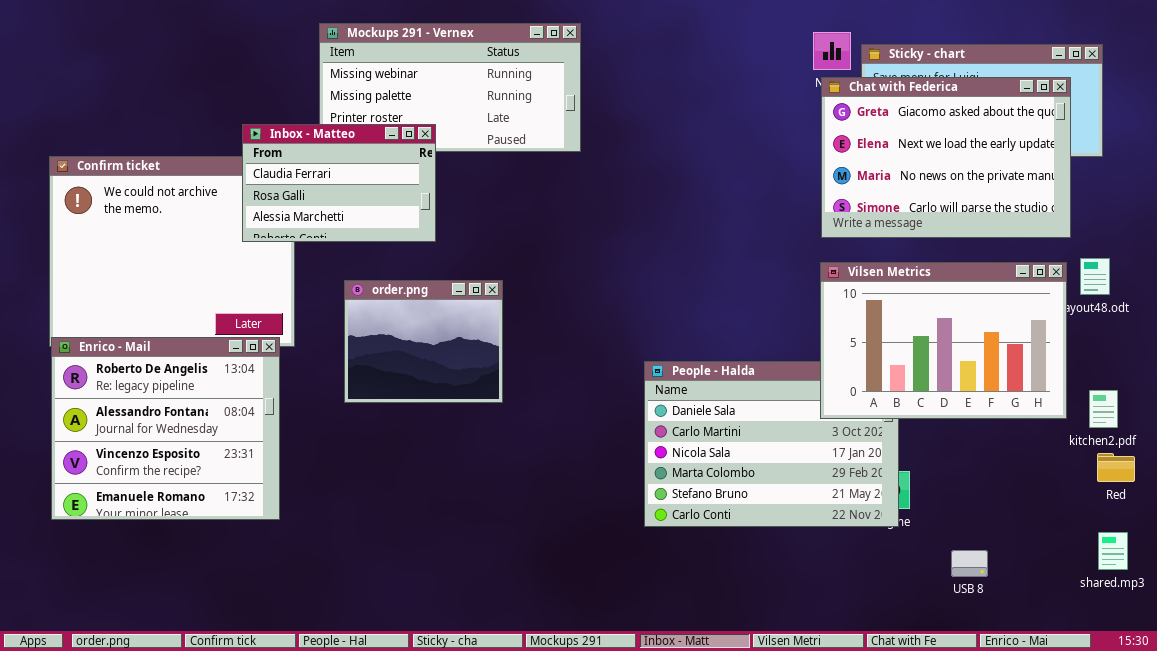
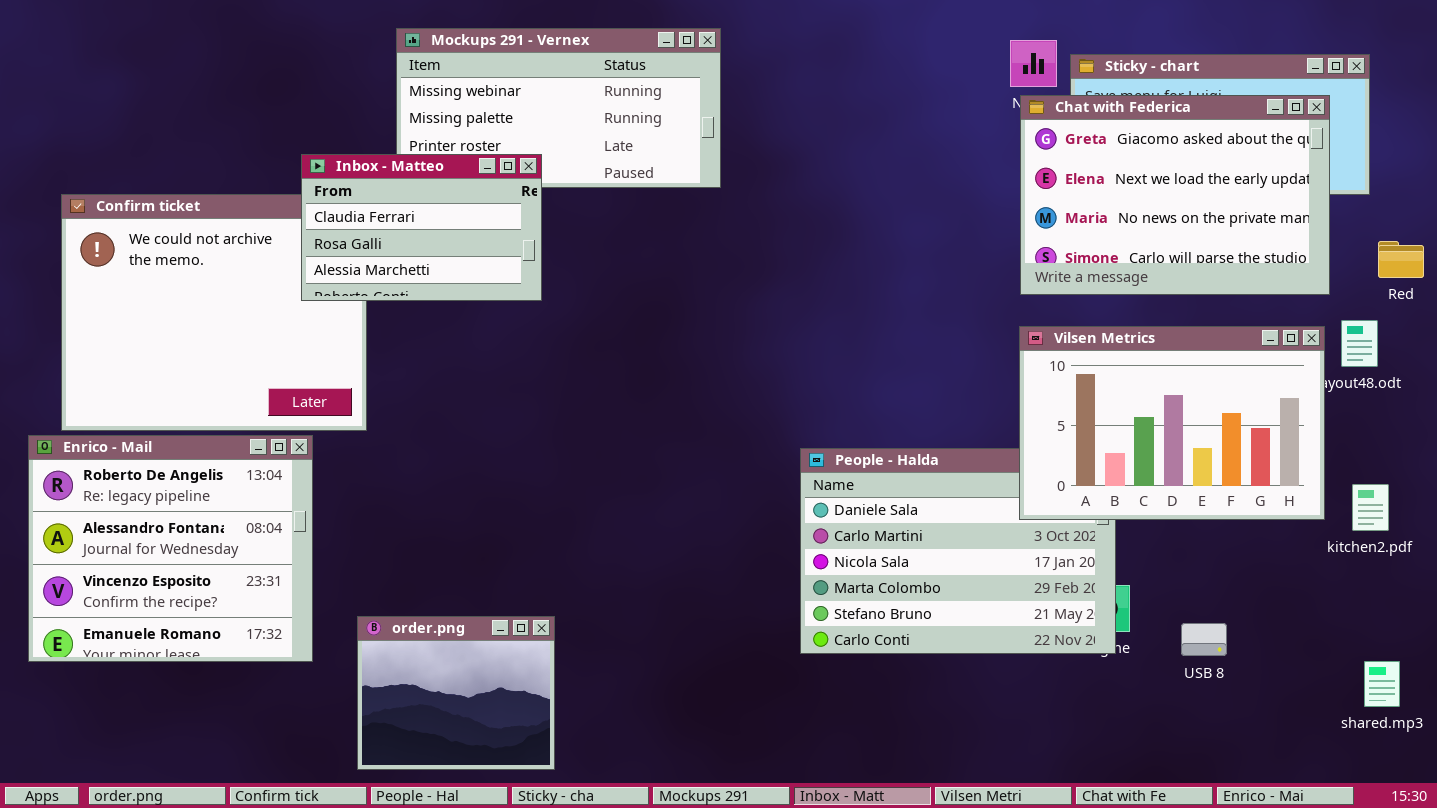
order.png: [344,280,503,403] -> [357,616,555,770], moved
Enrico - Mail: [51,337,280,520] -> [28,435,313,662], moved
Red: [1097,453,1135,482] -> [1378,241,1424,278], moved
USB 8: [951,550,988,577] -> [1181,623,1227,656], moved

